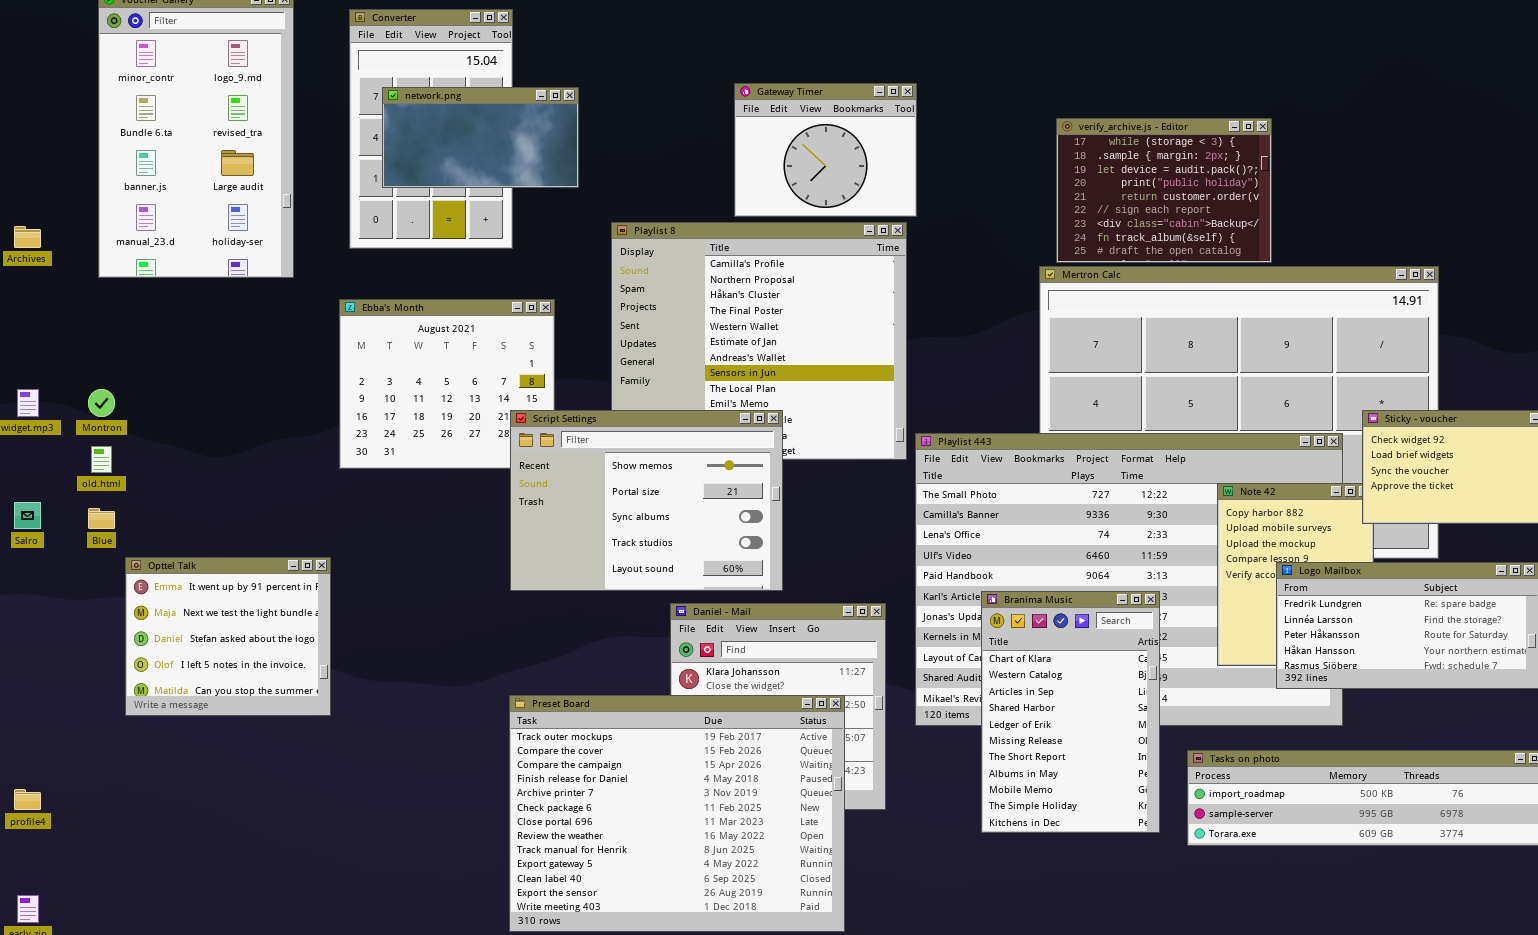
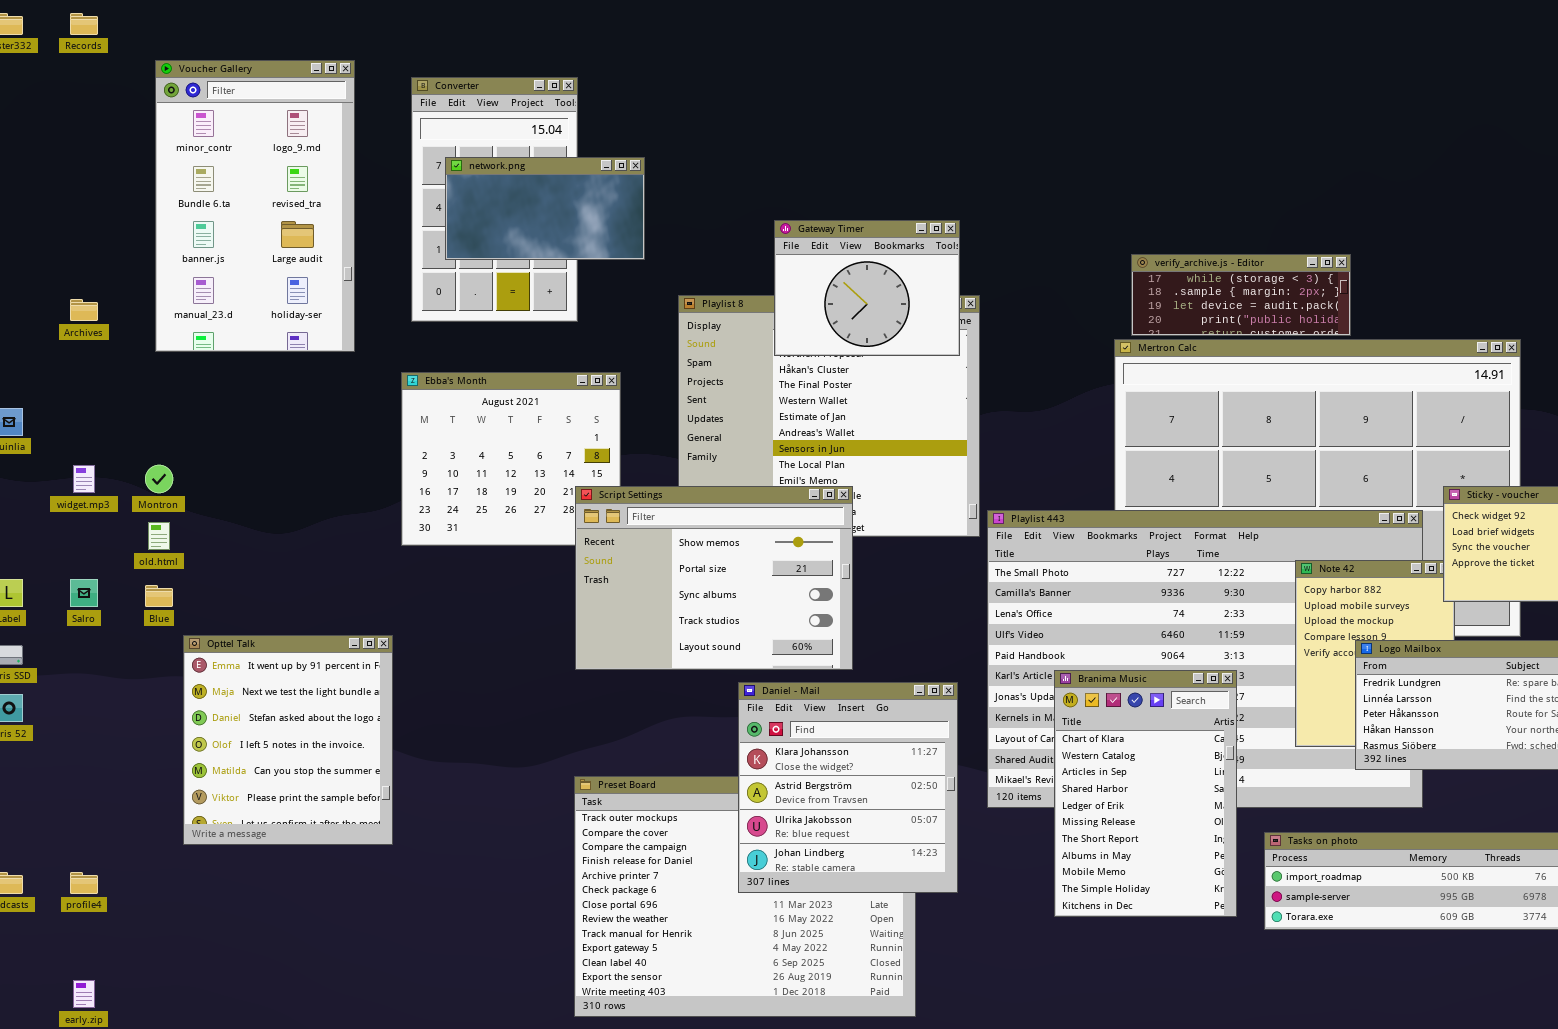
Gateway Timer: [734,83,917,217] -> [774,220,960,356], moved
verify_archive.js - Editor: [1056,118,1272,263] -> [1131,254,1351,336], resized
Opttel Talk: [125,557,331,716] -> [183,635,393,845], resized
Daniel - Mail: [670,603,886,810] -> [738,682,958,893], raised

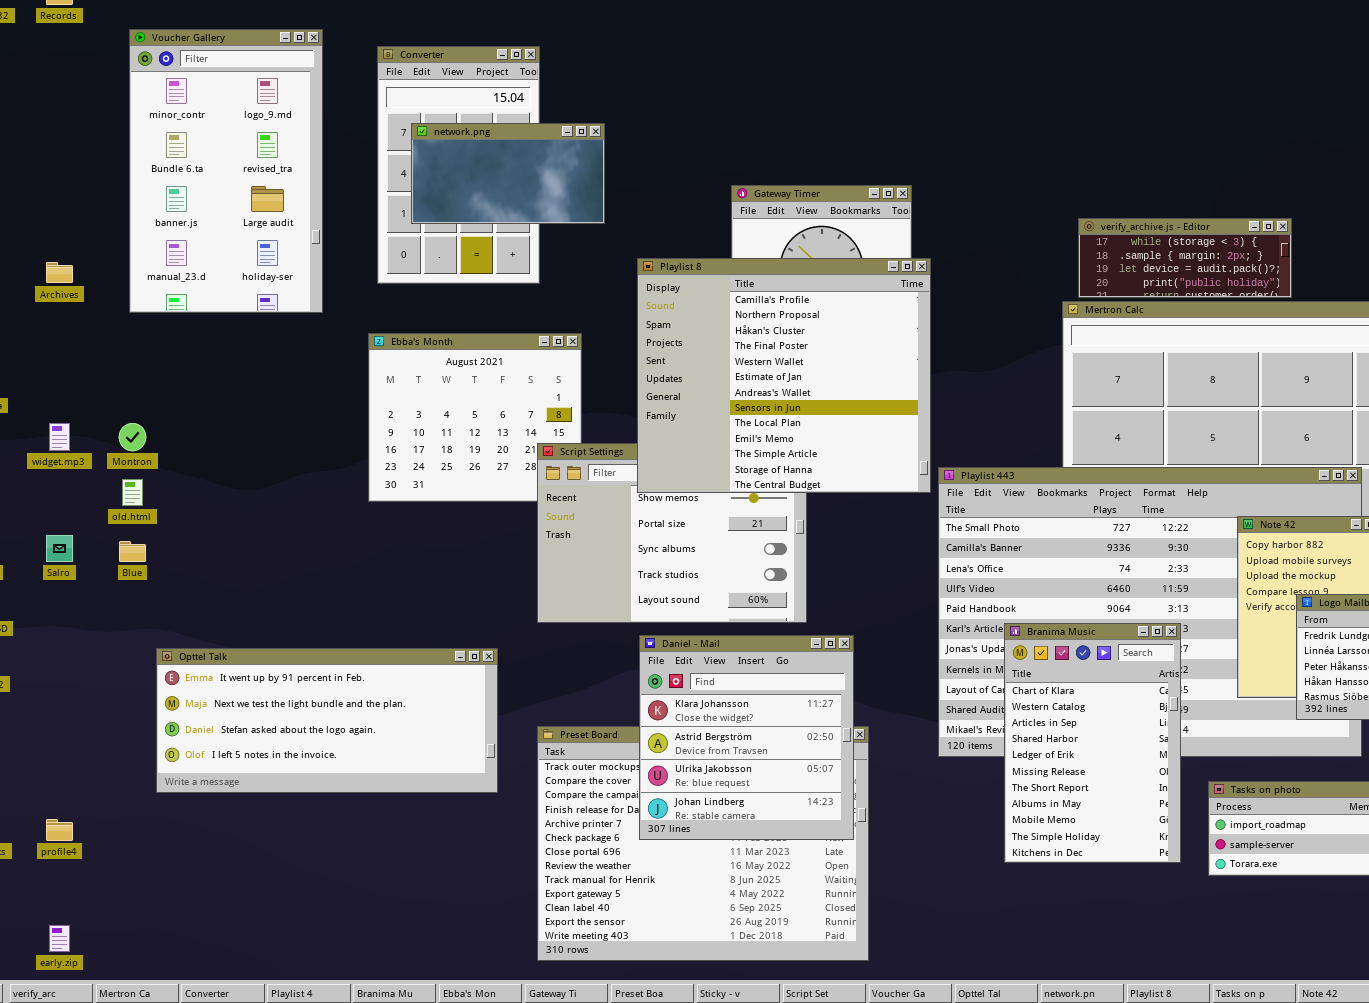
Playlist 8: [678,295,980,537] -> [637,258,931,493], raised
Opttel Talk: [183,635,393,845] -> [156,648,498,793], resized
Daniel - Mail: [738,682,958,893] -> [639,635,854,840], moved

